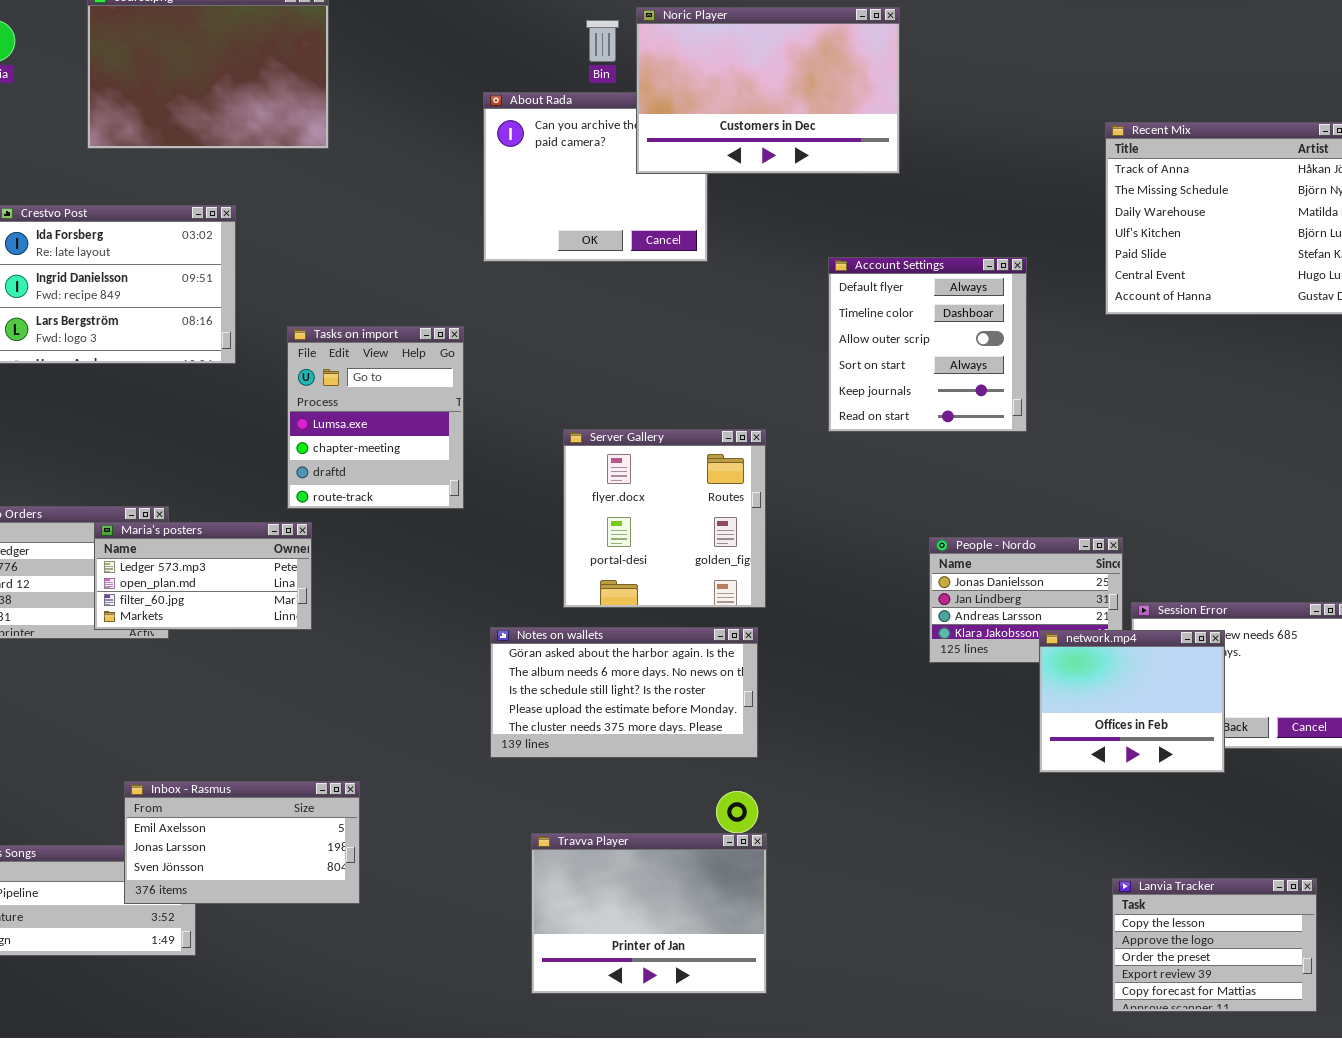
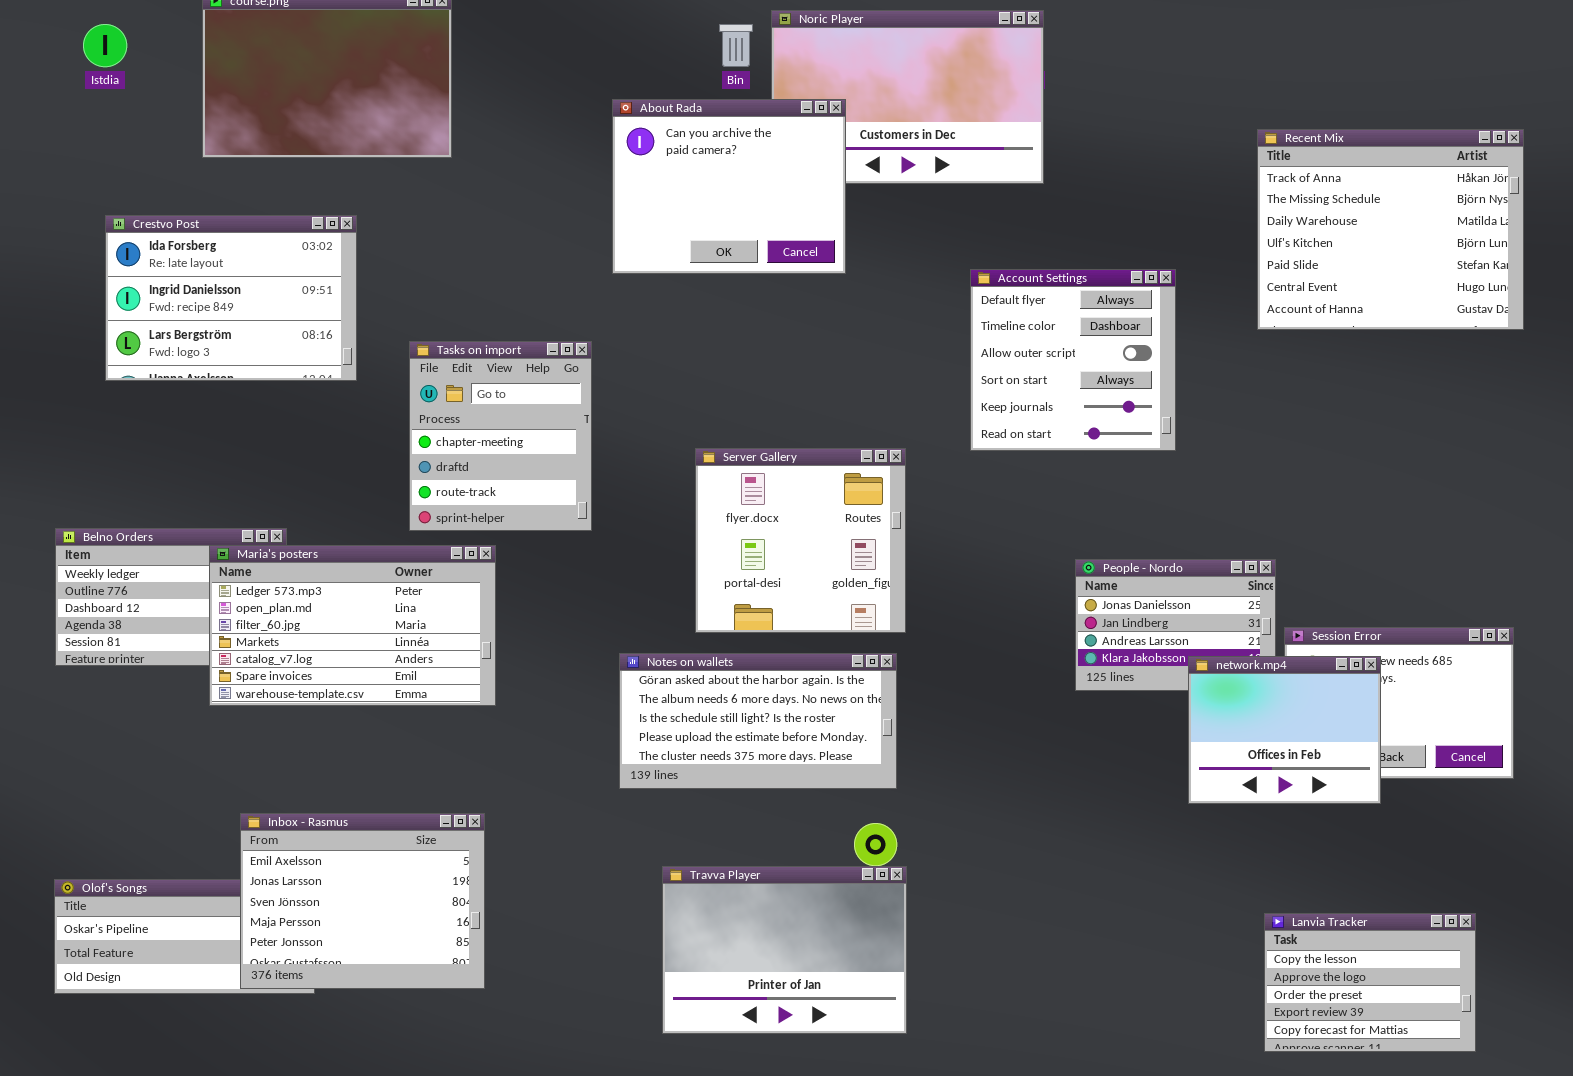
About Rada: [483,92,708,262] -> [612,99,846,274], raised
Tasks on import: [287,326,464,509] -> [409,341,592,531], scrolled down 1 row
Maria's posters: [94,522,312,630] -> [209,545,496,706], resized
Inbox - Rasmus: [124,781,360,904] -> [240,813,485,989], resized

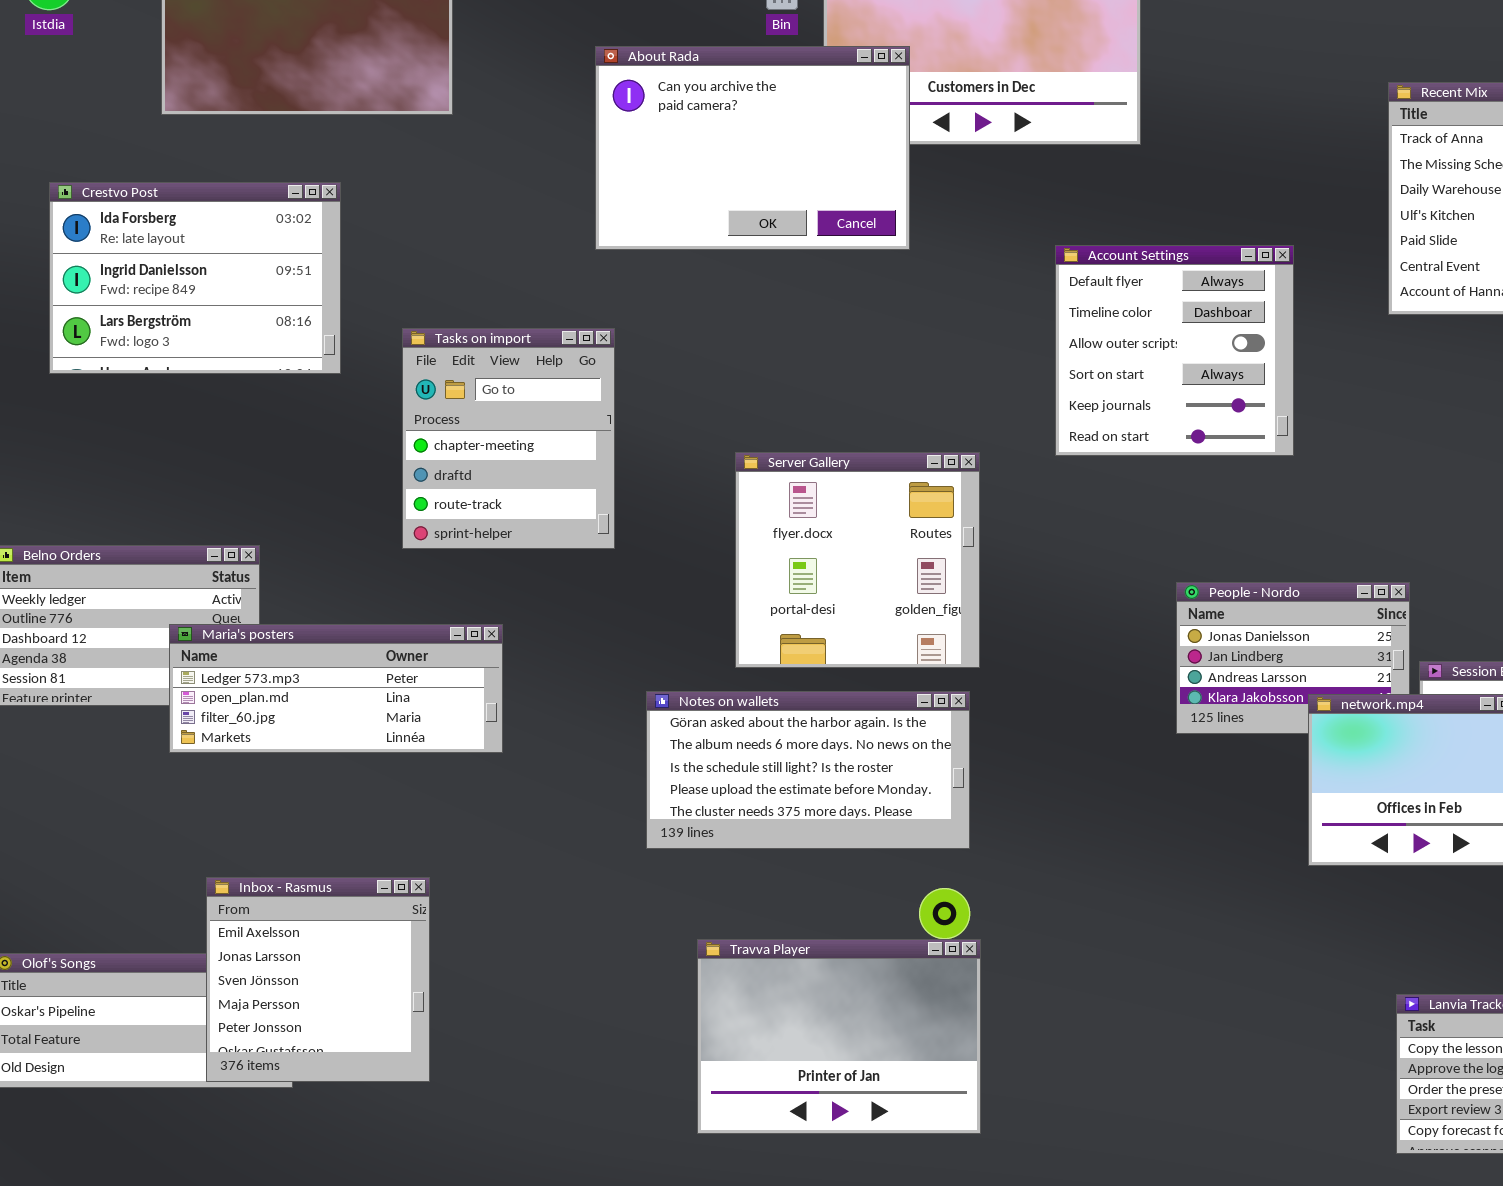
About Rada: [612,99,846,274] -> [595,46,910,250], resized
Maria's posters: [209,545,496,706] -> [169,624,503,753], resized
Inbox - Rasmus: [240,813,485,989] -> [206,877,430,1082], resized

